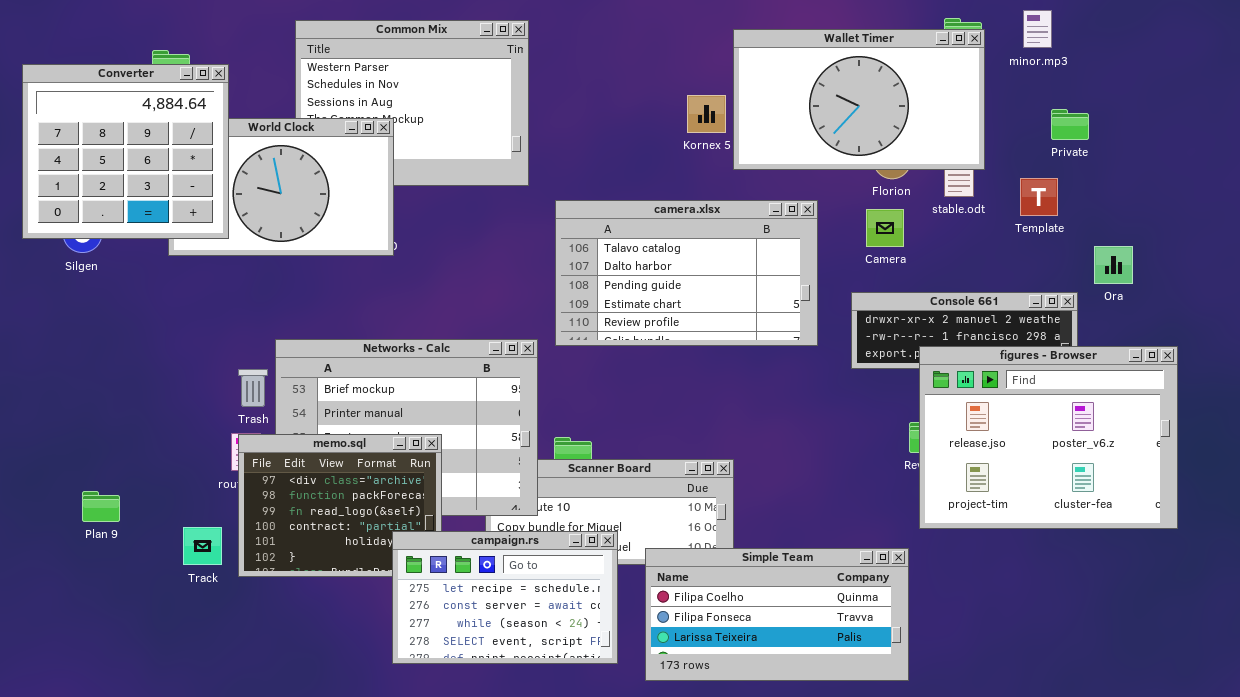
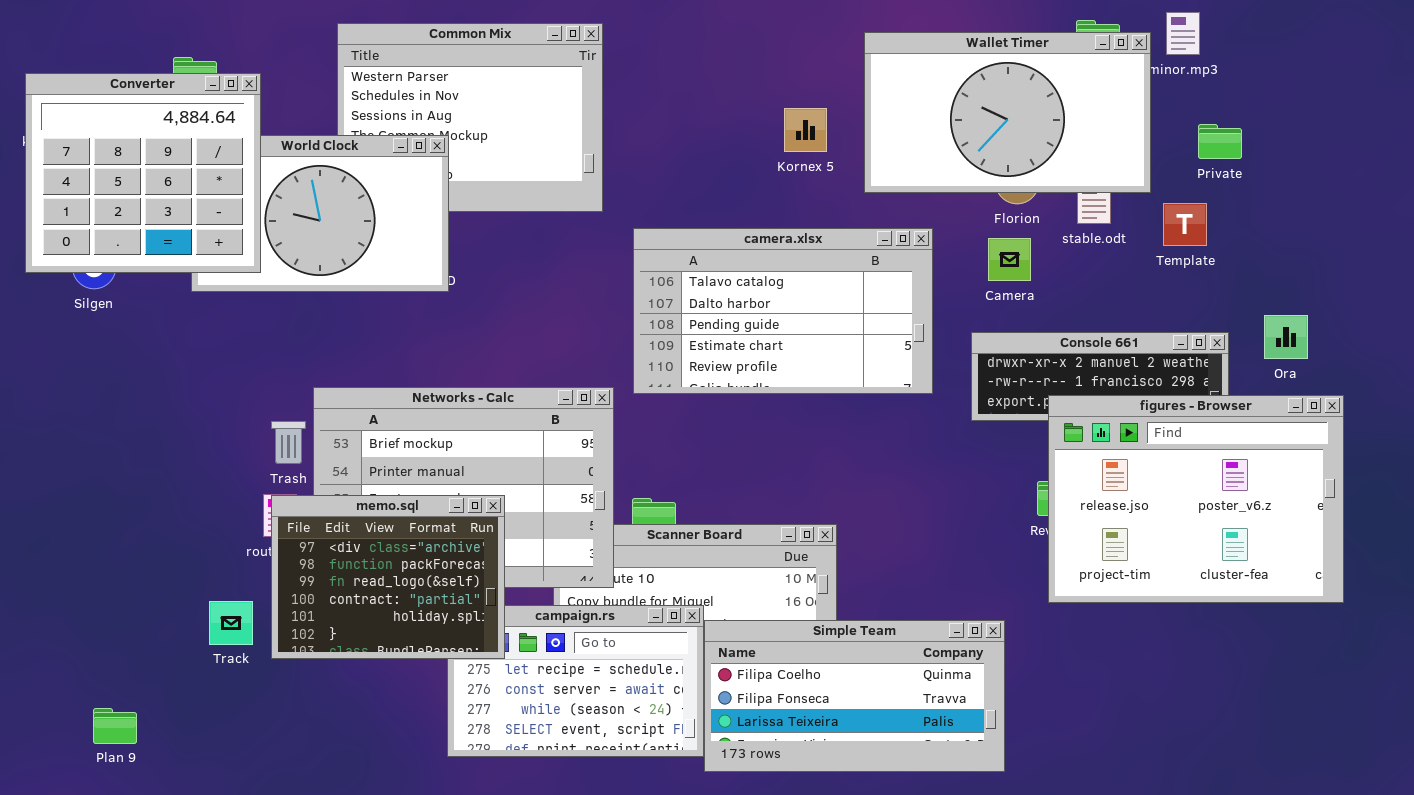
Wallet Timer: [733,29,985,170] -> [864,32,1151,193], moved
Ora: [1094,246,1133,284] -> [1264,315,1308,359], moved
memo.sql: [238,434,442,577] -> [271,495,505,659], raised
Plan 9: [82,491,120,522] -> [93,708,137,744], moved
Simple Team: [645,548,909,681] -> [704,620,1005,772], moved

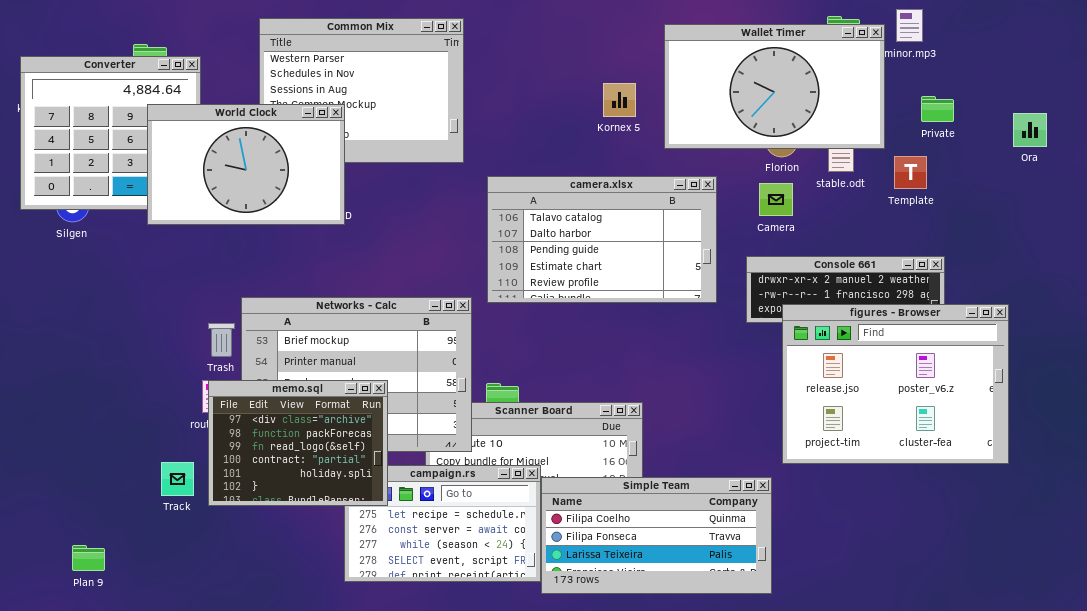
World Clock: [191,135,449,292] -> [147,104,345,225], raised
Ora: [1264,315,1308,359] -> [1013,113,1047,147], moved
figures - Browser: [1048,395,1344,603] -> [782,304,1009,464], moved

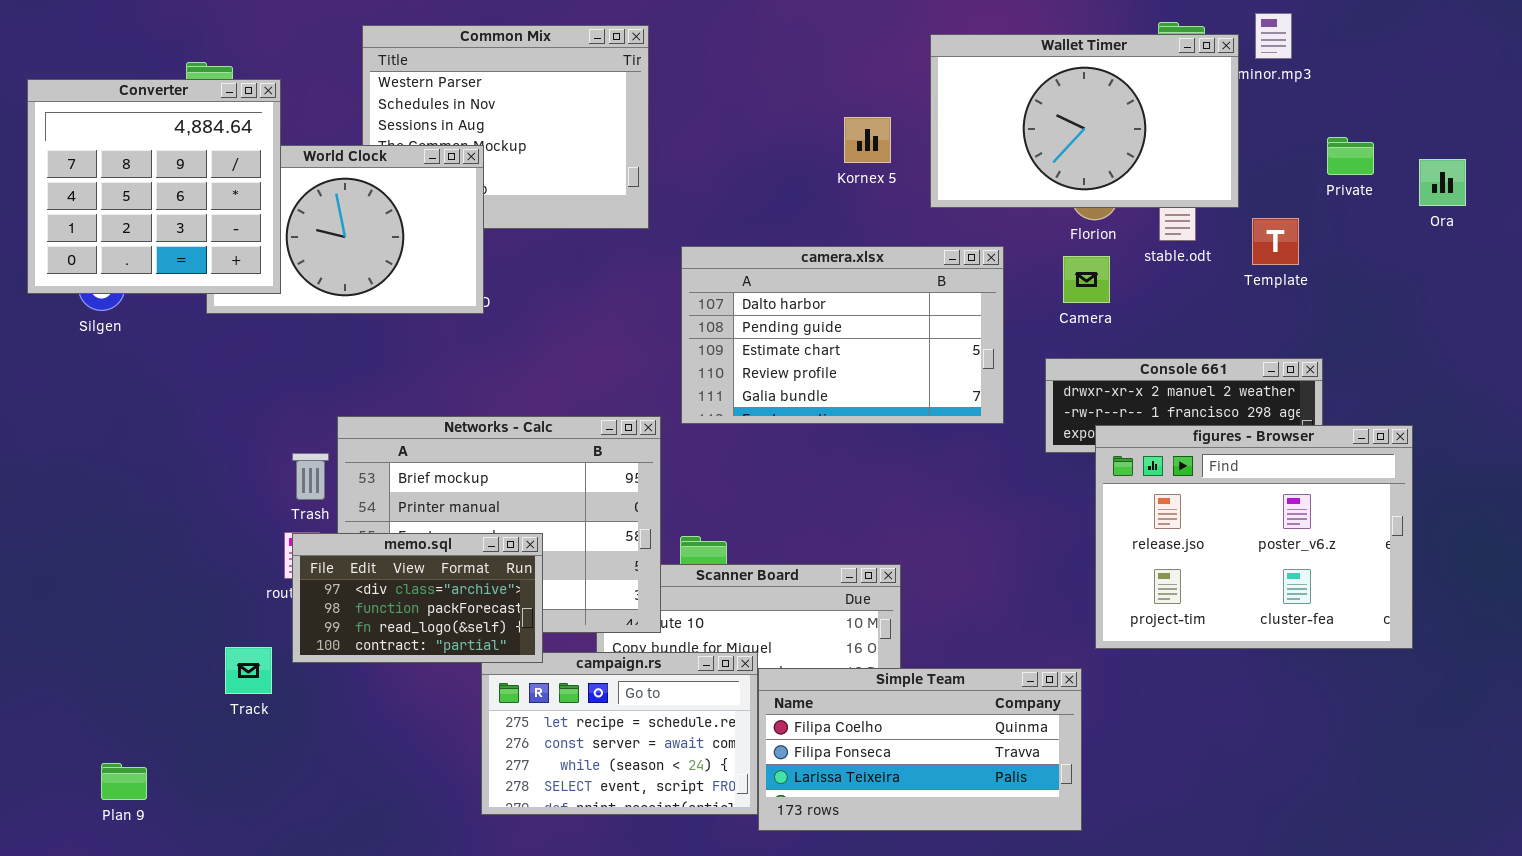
Converter: [20,56,201,210] -> [27,79,281,294], raised
Private: [921,96,954,122] -> [1327,137,1374,175], moved
camera.xlsx: [487,176,717,303] -> [681,246,1004,424], scrolled down 1 row
memo.sql: [208,380,388,506] -> [292,533,543,663], resized

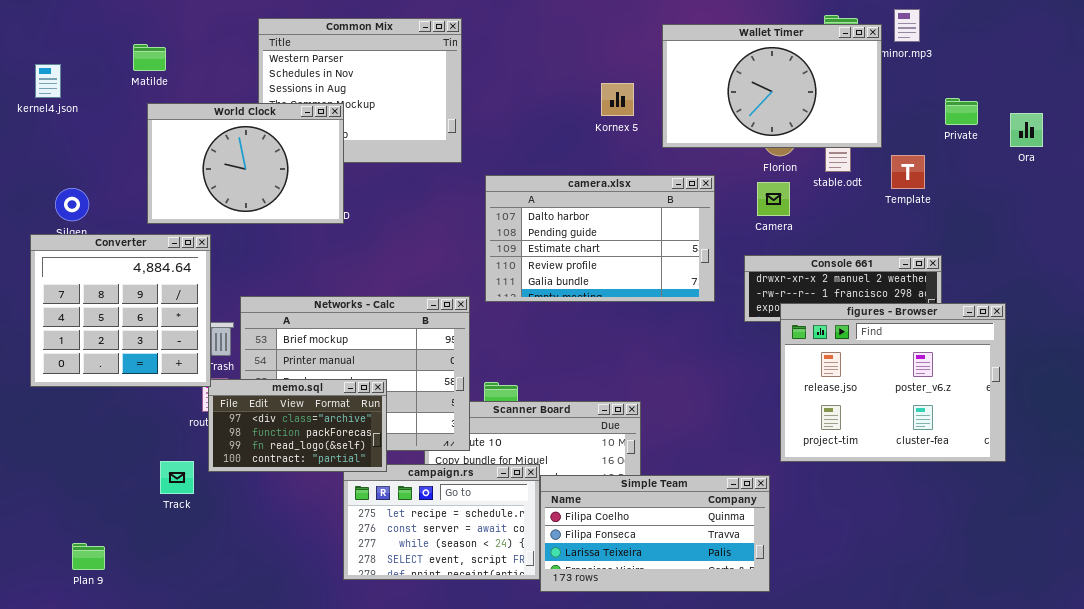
Converter: [27,79,281,294] -> [30,234,211,387], moved

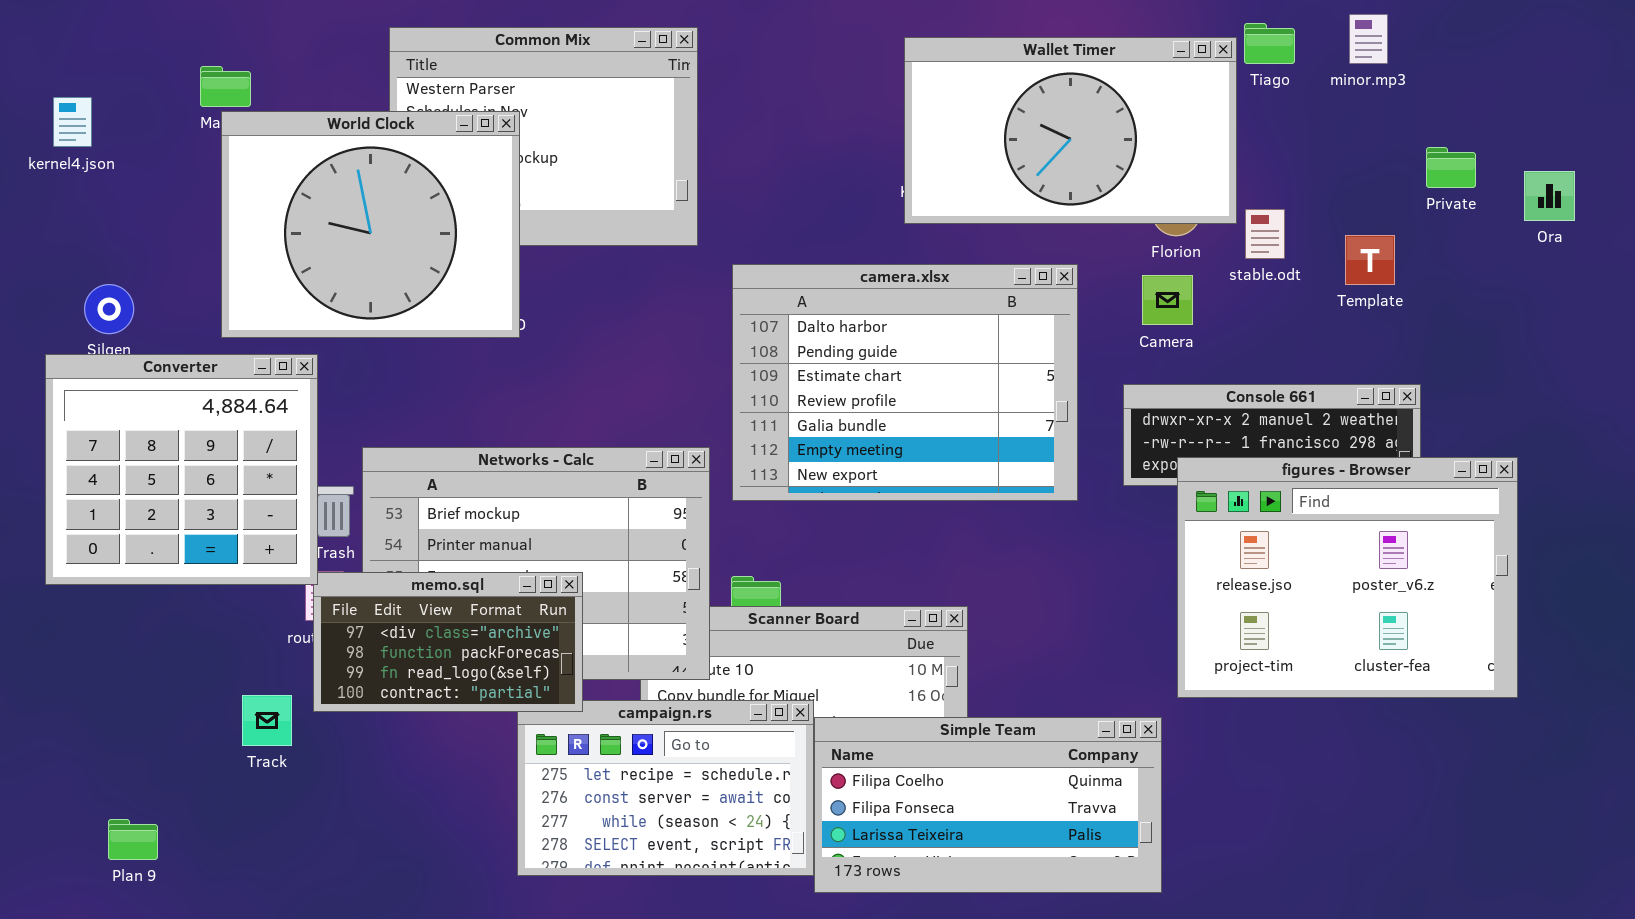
Wallet Timer: [662,24,882,148] -> [904,37,1237,224], moved
World Clock: [147,103,344,224] -> [221,111,520,338], resized
camera.xlsx: [485,175,715,302] -> [732,264,1078,501], resized

